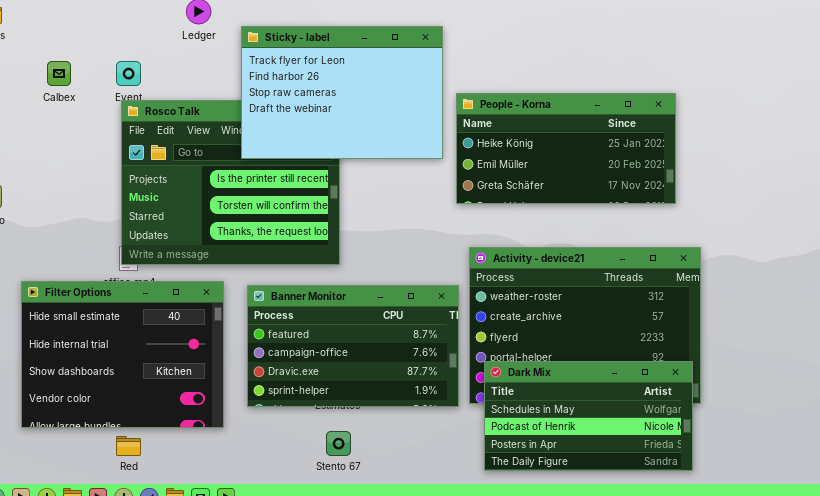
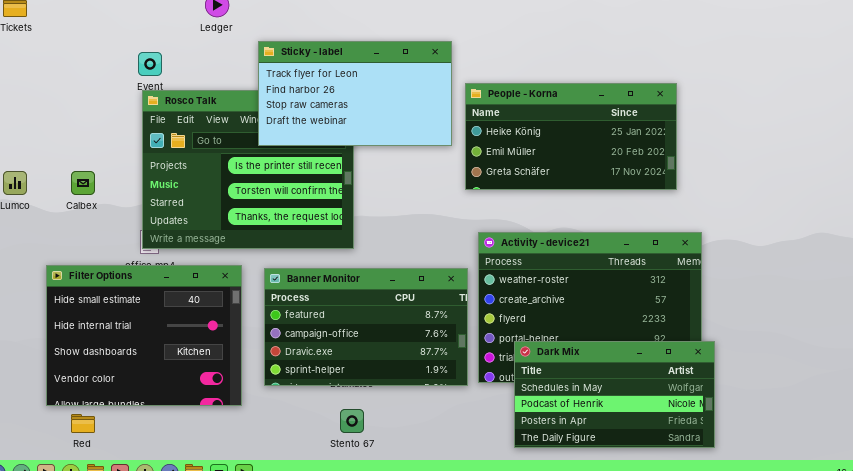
Sticky - label: [241,26,443,159] -> [258,41,452,146], resized
Calbex: [47,61,71,86] -> [71,171,95,195], moved
Dark Mix: [484,361,693,471] -> [514,341,715,448], moved
Red: [116,436,141,456] -> [71,414,95,433], moved

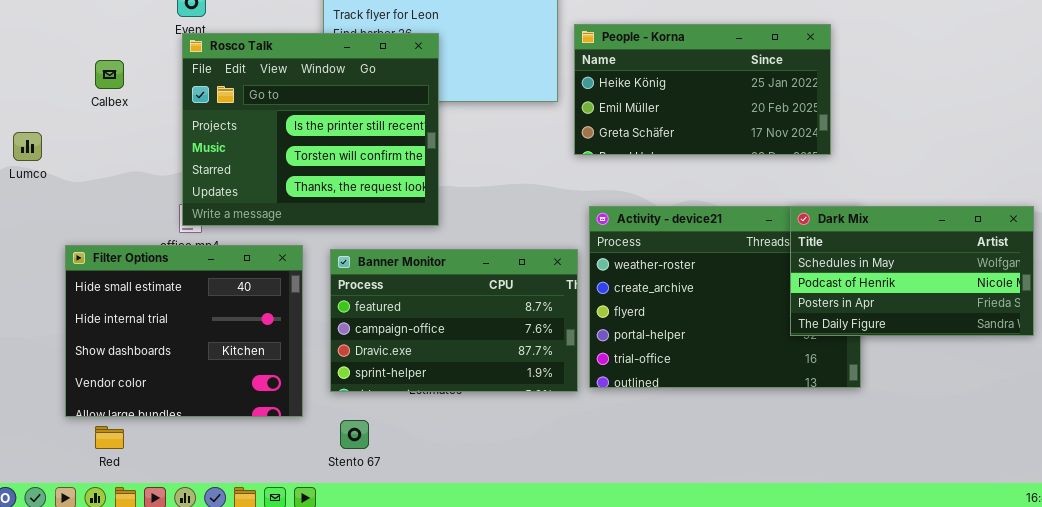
Rosco Talk: [142,90,354,249] -> [182,33,439,226], raised
Calbex: [71,171,95,195] -> [95,60,124,89], moved
Dark Mix: [514,341,715,448] -> [790,206,1034,336], moved
Stento 67: [340,409,364,433] -> [340,420,369,449], moved

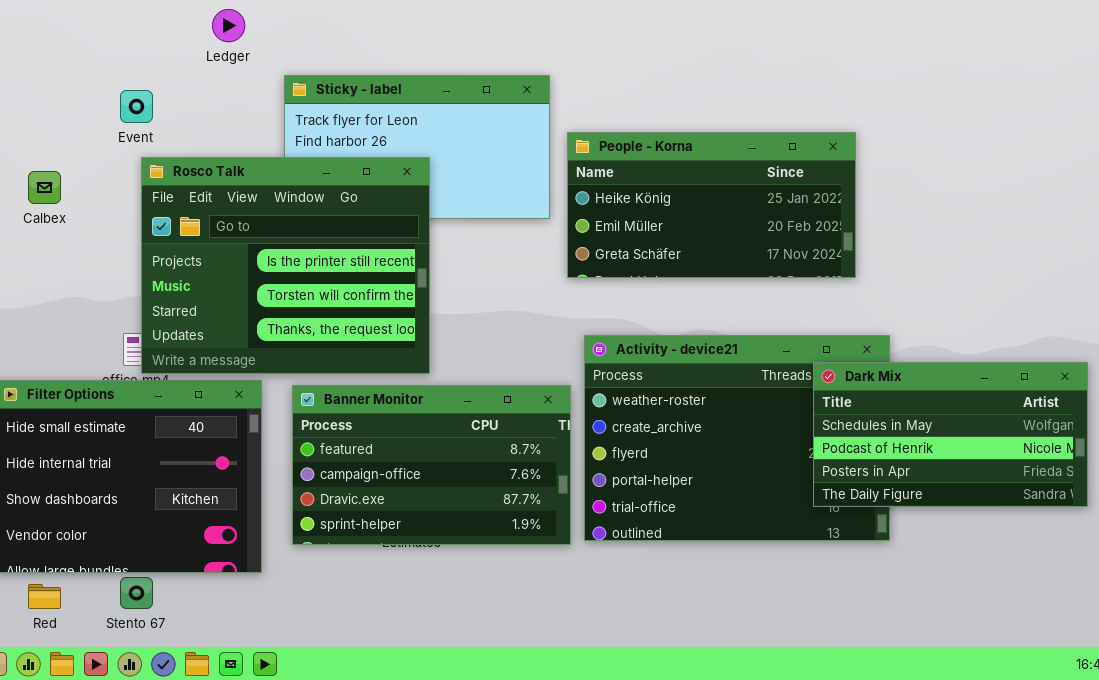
Rosco Talk: [182,33,439,226] -> [141,157,430,374], moved
Dark Mix: [790,206,1034,336] -> [813,362,1088,507], moved
Stento 67: [340,420,369,449] -> [120,577,153,609], moved

